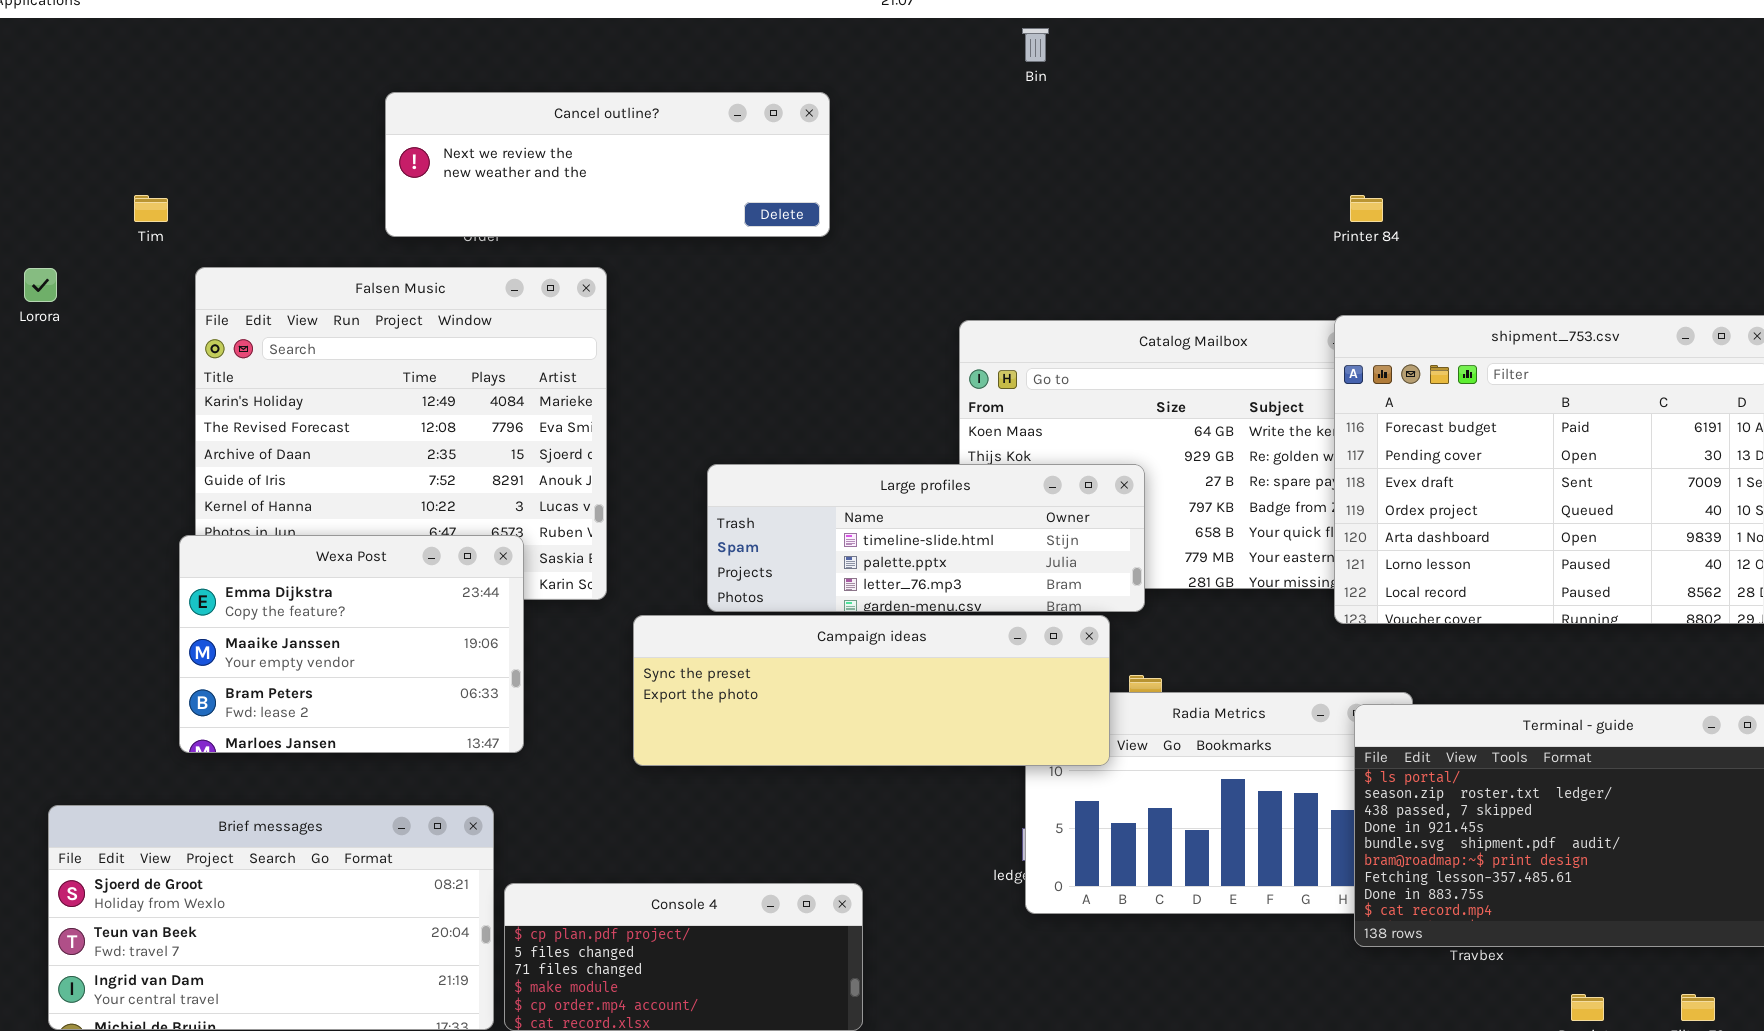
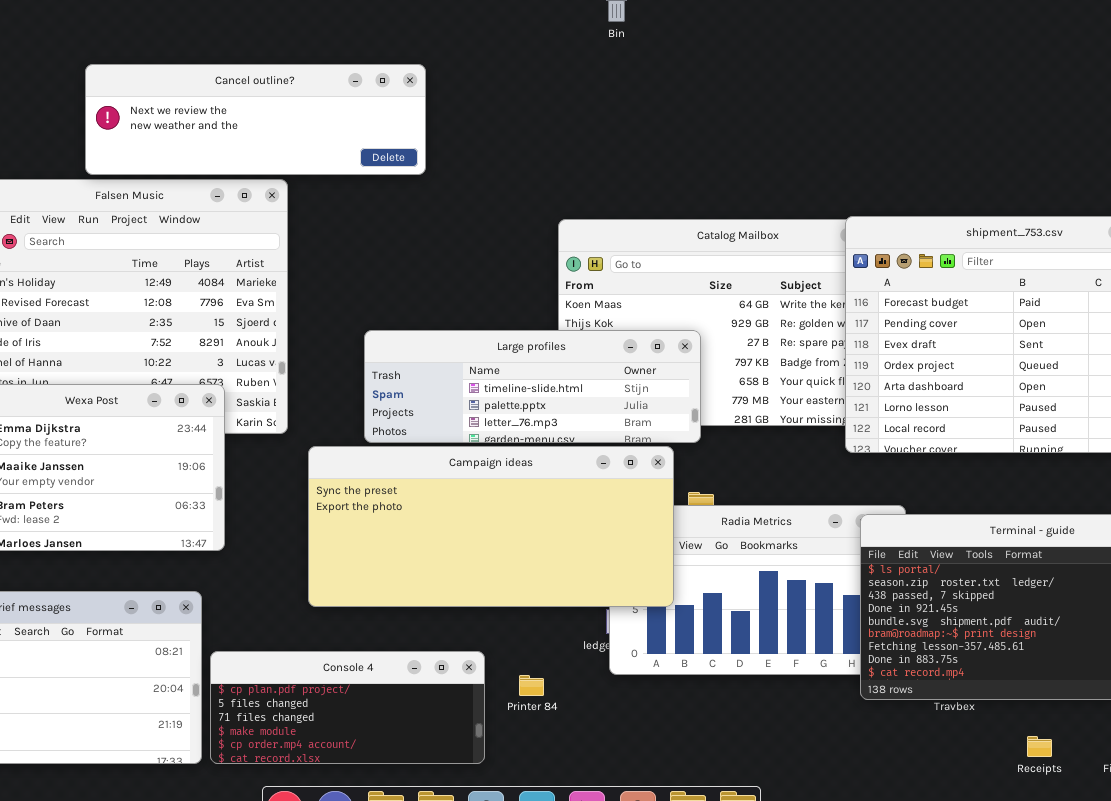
Cancel outline?: [385,92,830,237] -> [85,64,426,175], moved
Printer 84: [1350,195,1383,222] -> [519,675,544,696], moved
Campaign ideas: [633,615,1110,766] -> [308,446,674,607], resized

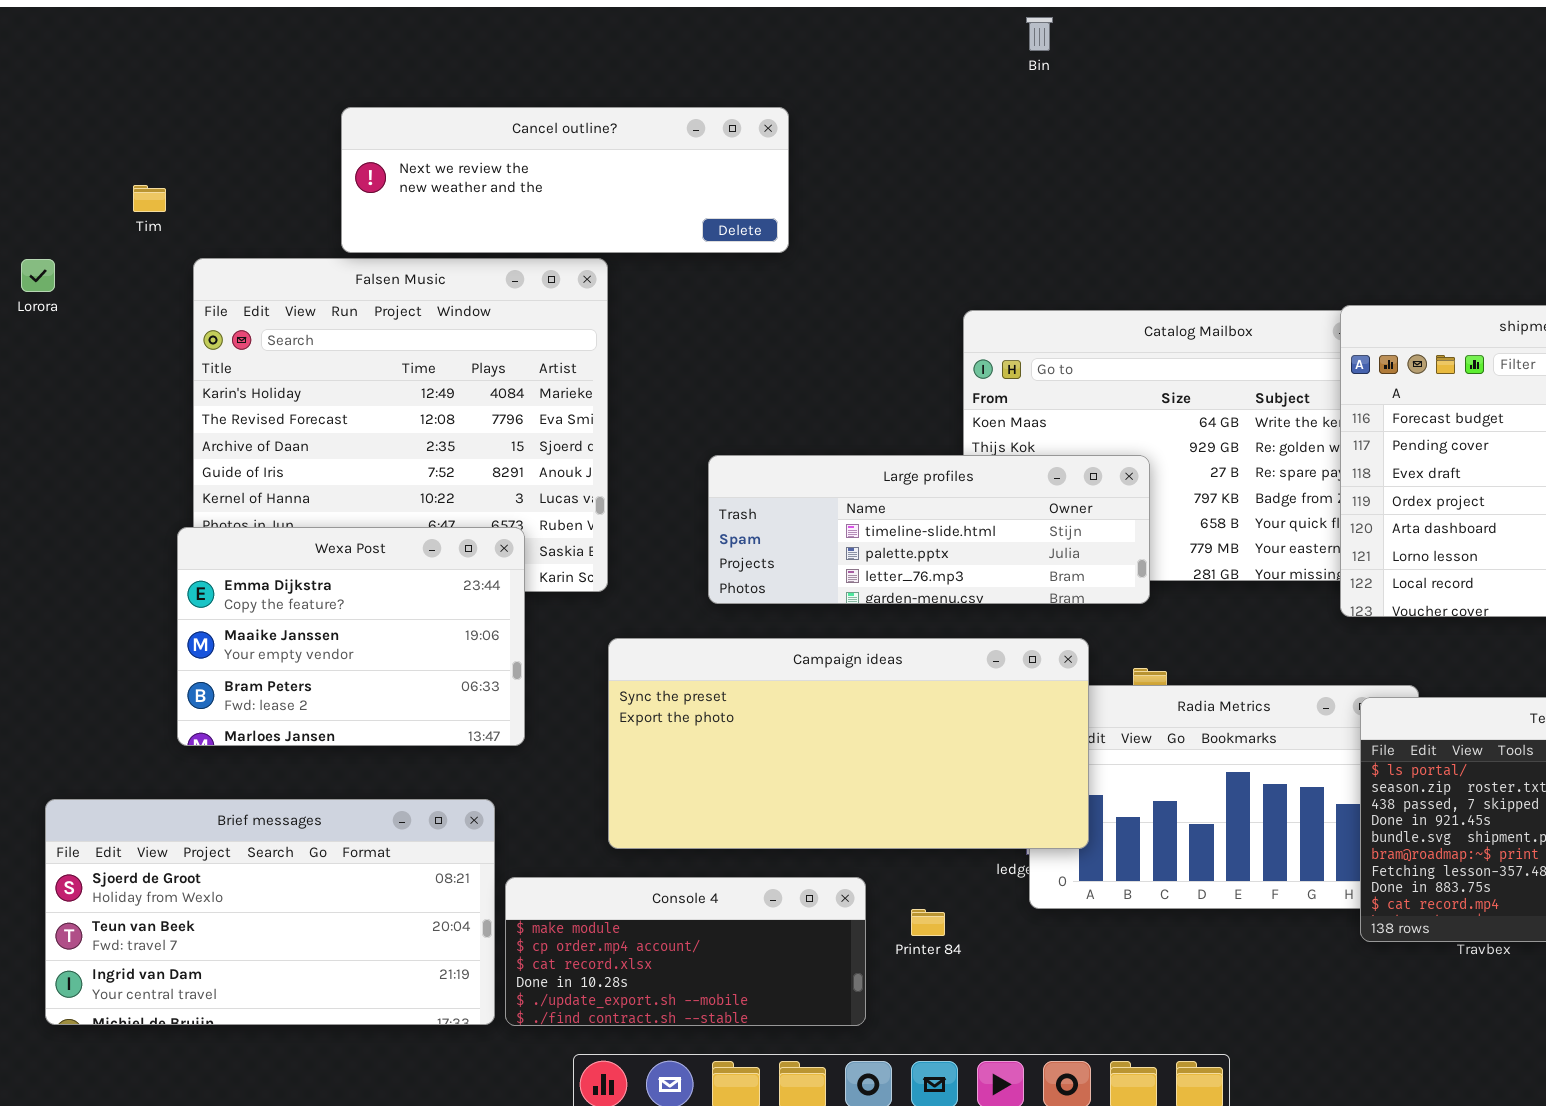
Campaign ideas: [308,446,674,607] -> [608,638,1089,849], moved
Console 4: [210,651,485,764] -> [505,877,866,1026], scrolled down 3 rows

